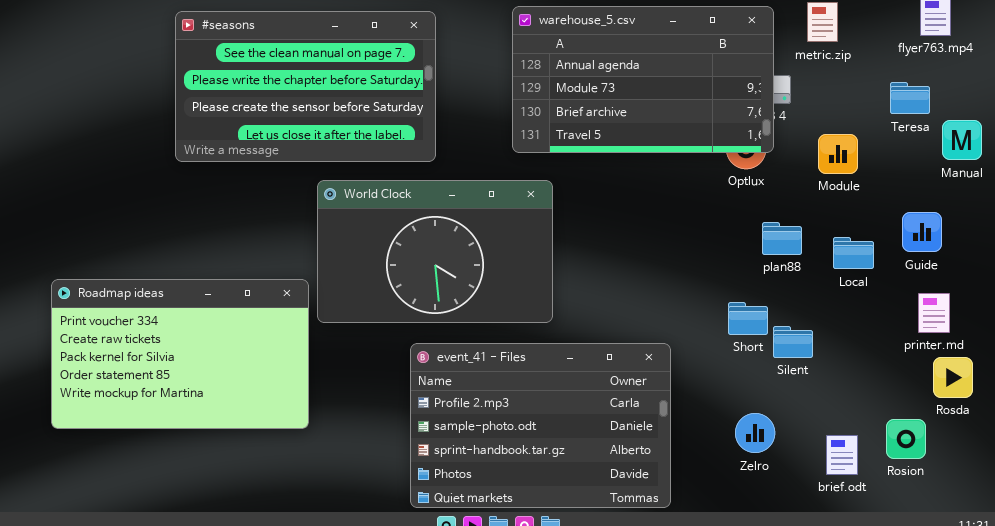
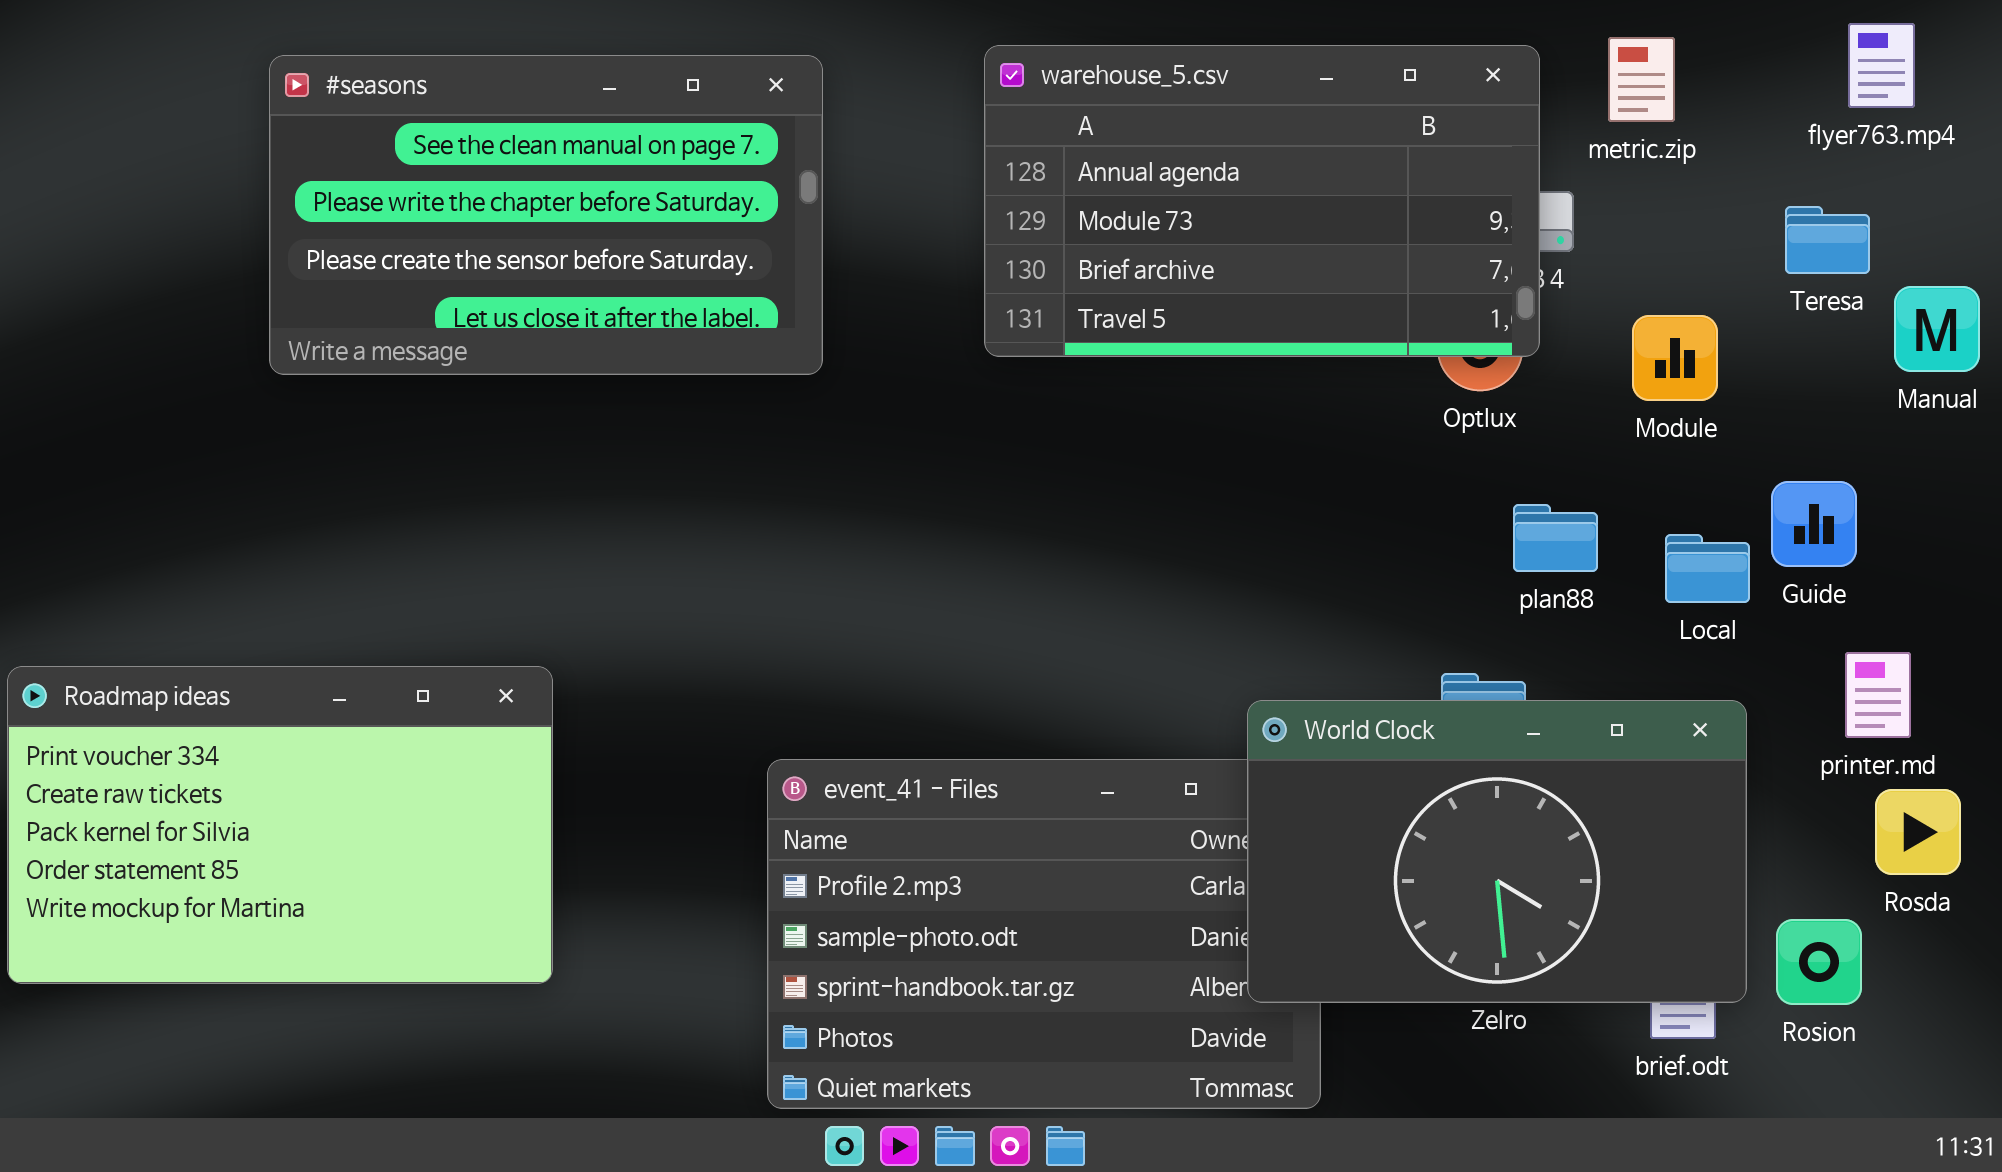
World Clock: [317,180,553,323] -> [1247,700,1747,1003], moved
Guide: [902,212,942,252] -> [1771,481,1857,567], moved
Roadmap ideas: [51,279,309,429] -> [7,666,553,984], moved

